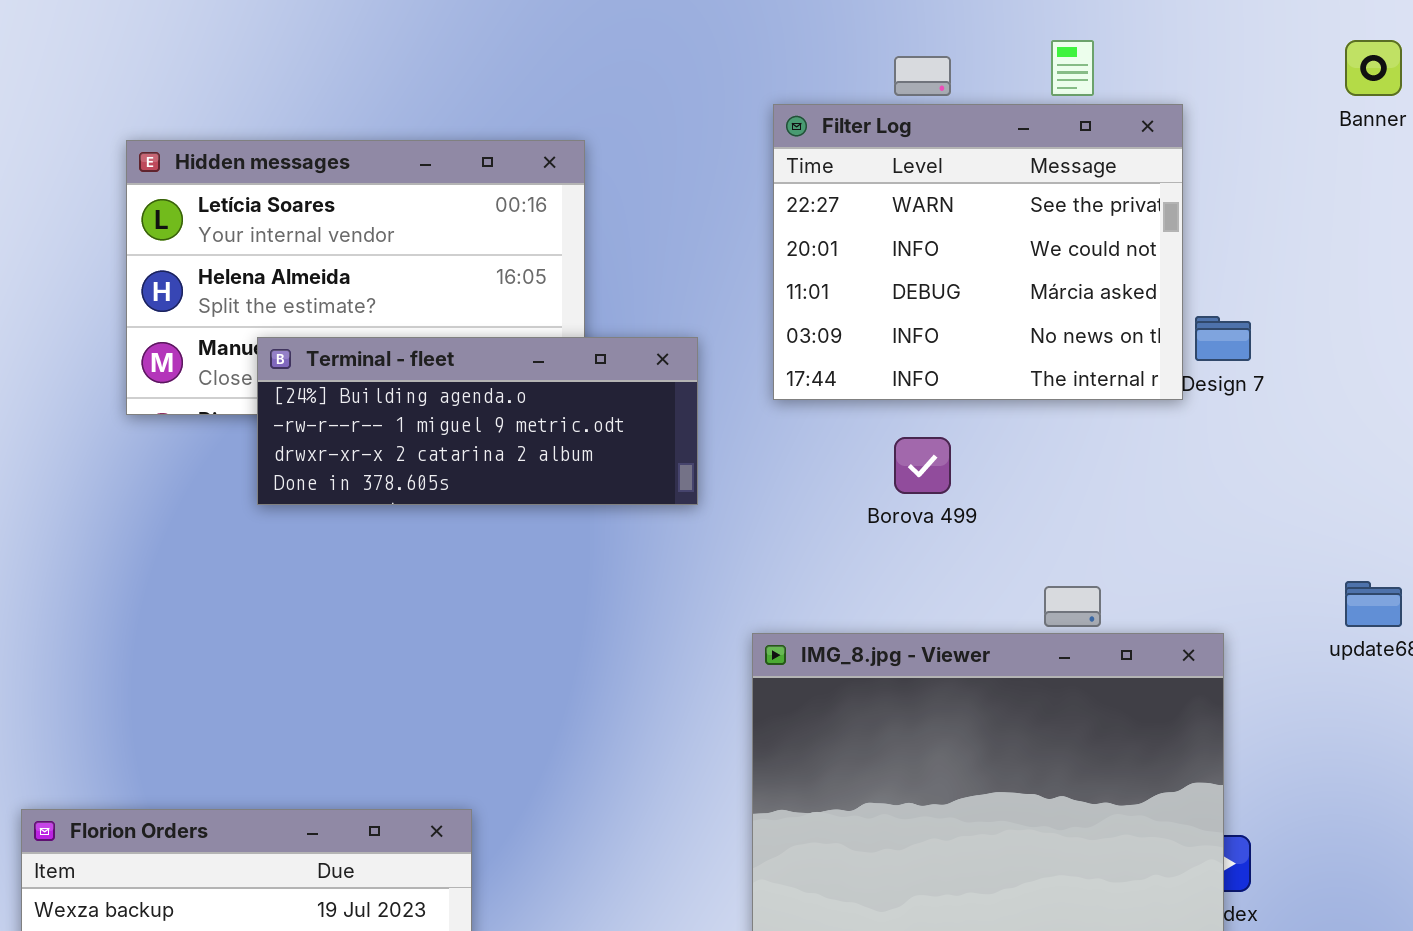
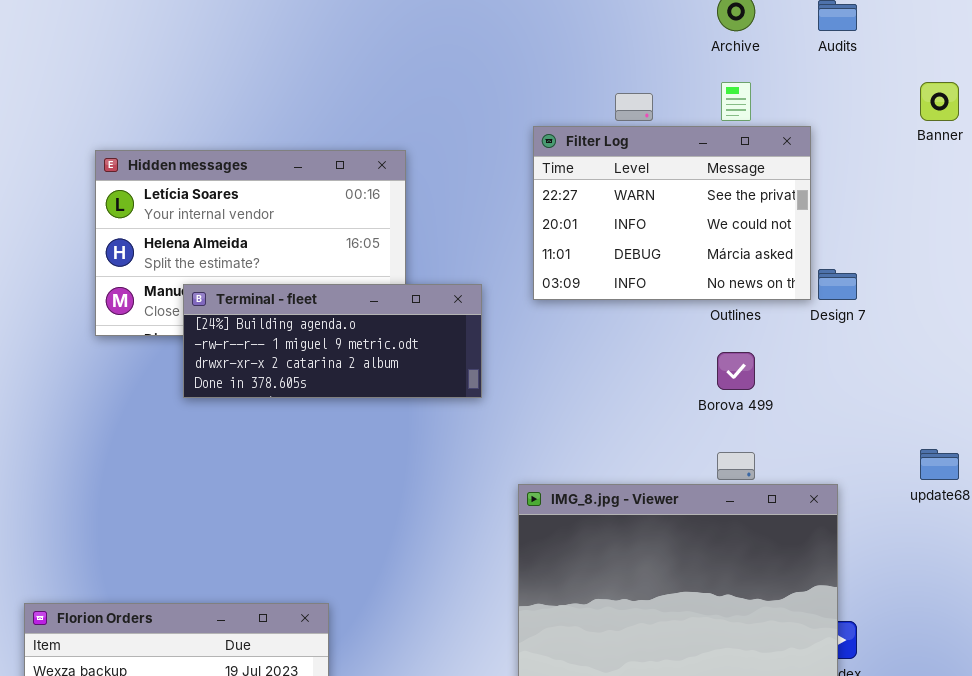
Filter Log: [773,104,1183,400] -> [533,126,811,300], resized
Borova 499: [894,437,951,494] -> [717,352,755,390], moved

